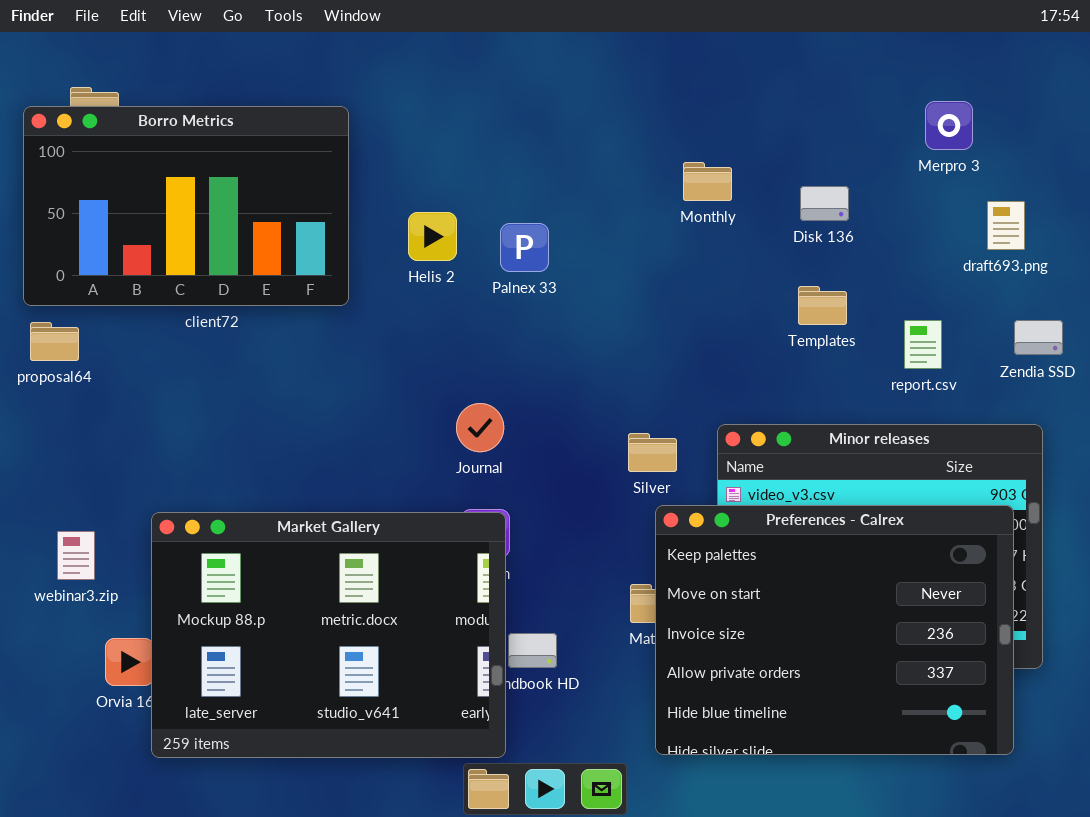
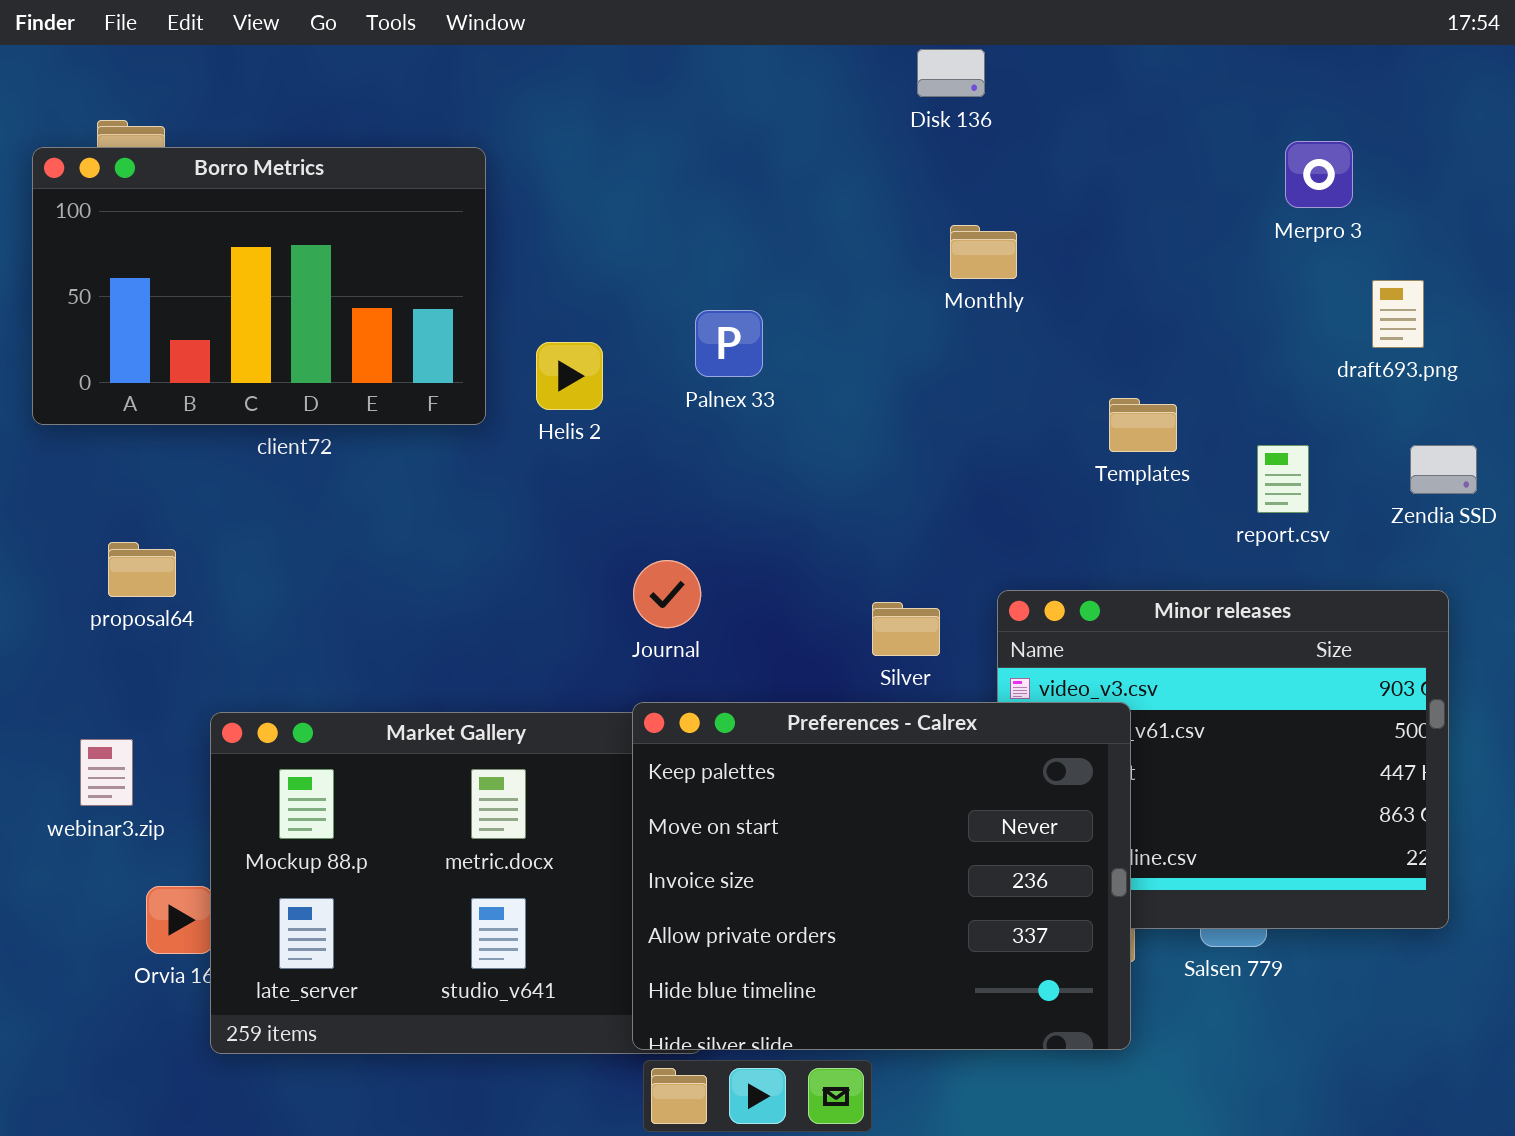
Disk 136: [800,186,849,221] -> [917,49,985,97], moved
Helis 2: [408,212,457,261] -> [536,342,603,410], moved
proposal64: [30,322,79,361] -> [108,542,176,597], moved
Preferences - Calrex: [655,505,1014,755] -> [632,702,1131,1050], moved

